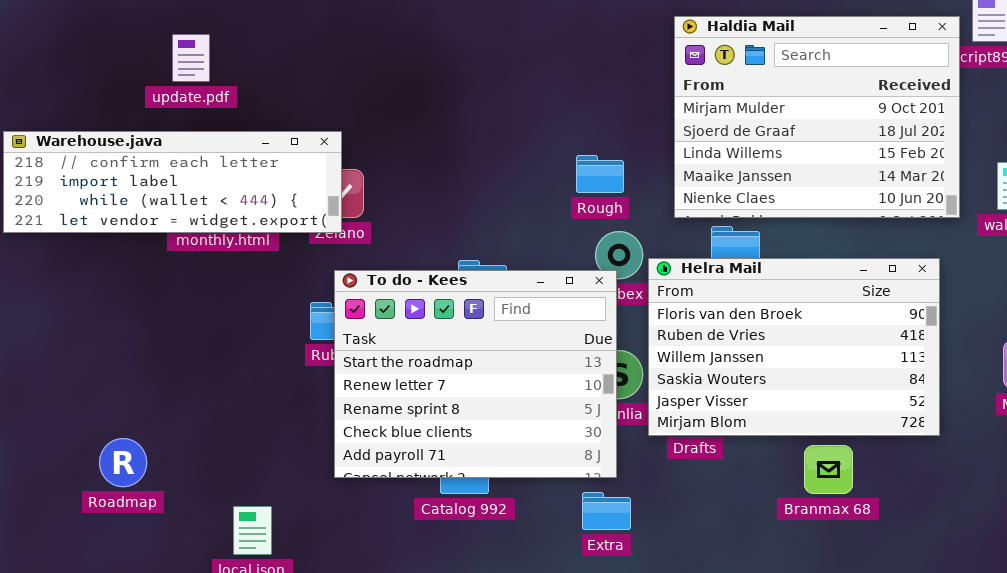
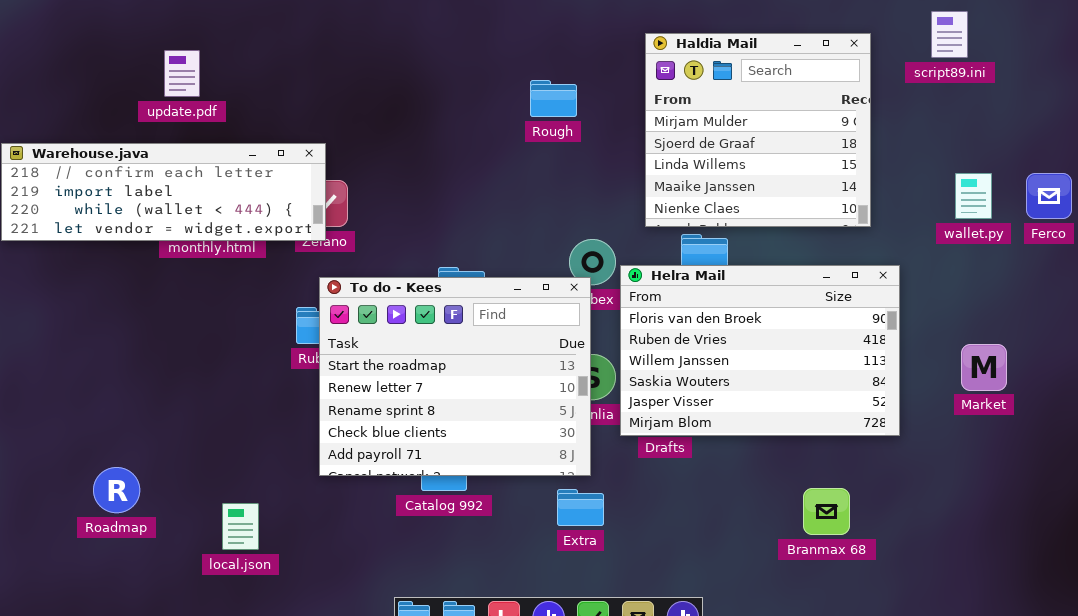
Haldia Mail: [674,16,960,218] -> [645,33,871,227], resized
Rough: [576,155,624,193] -> [530,80,577,117], moved
Roadmap: [99,438,147,487] -> [93,467,140,513], moved
Branmax 68: [804,445,853,494] -> [803,488,850,535], moved

